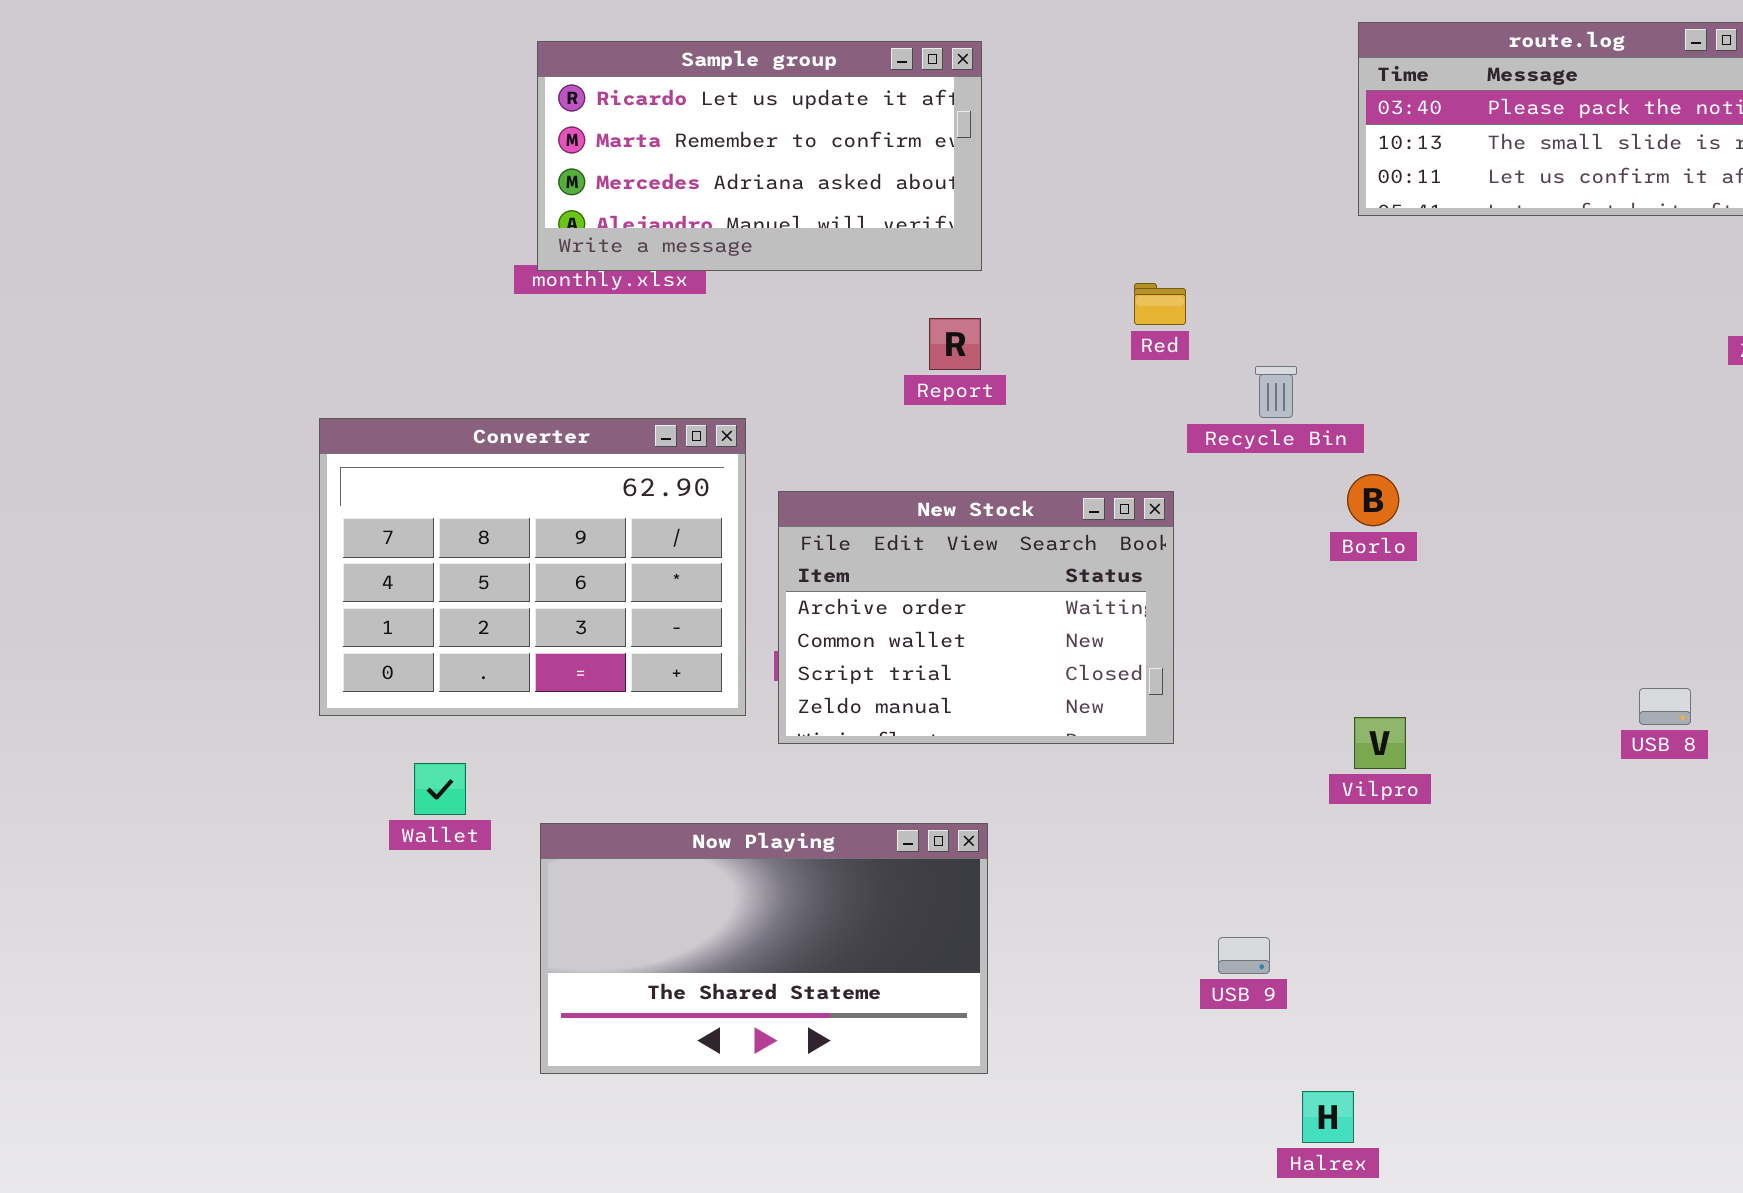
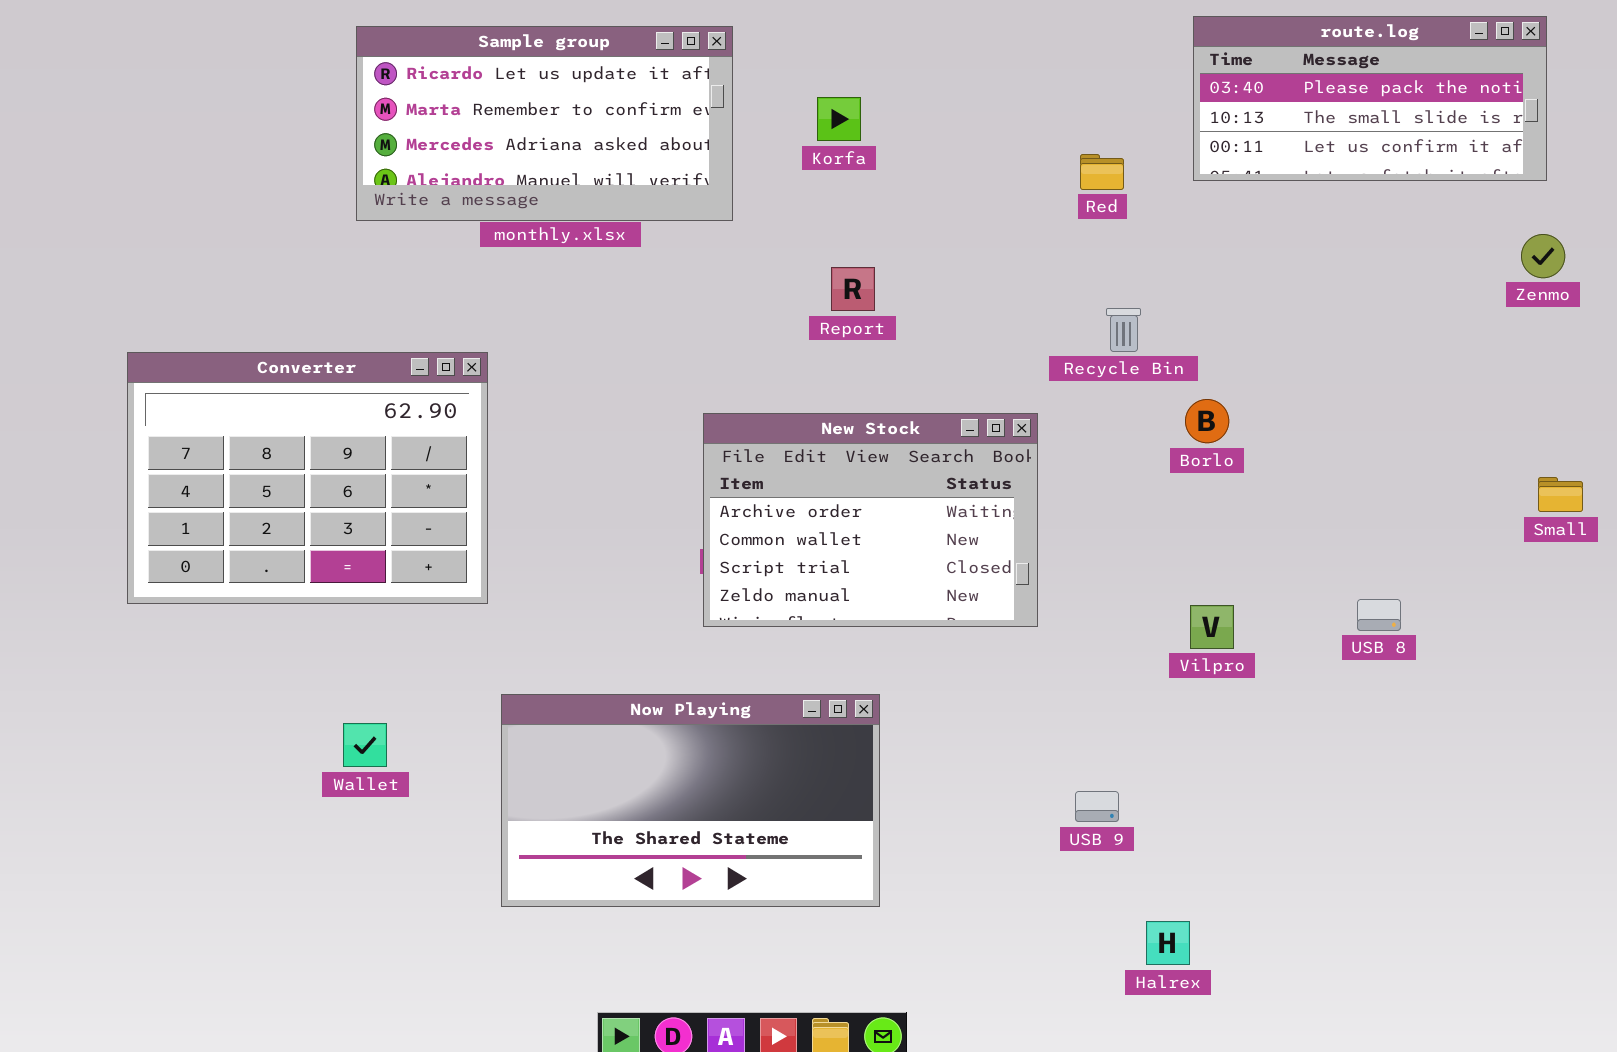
Sample group: [537,41,982,271] -> [356,26,733,221], moved
Red: [1134,283,1186,325] -> [1080,154,1124,190], moved
Converter: [319,418,746,716] -> [127,352,488,604], moved
USB 8: [1639,688,1691,725] -> [1357,599,1401,631], moved
Wallet: [414,763,466,815] -> [343,723,387,767], moved

